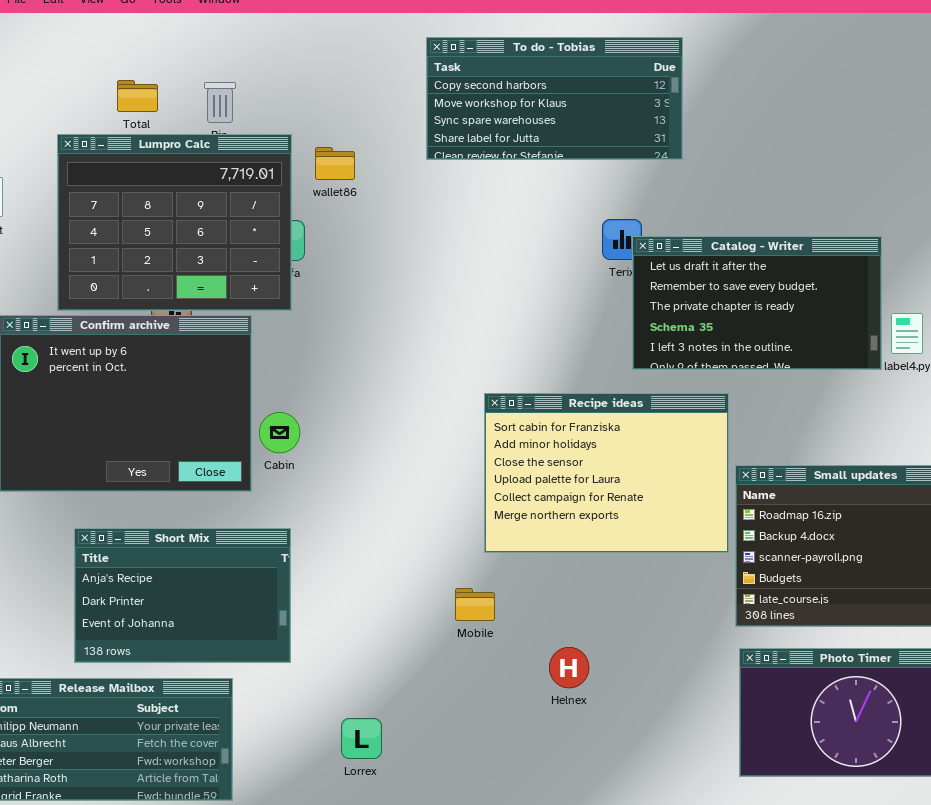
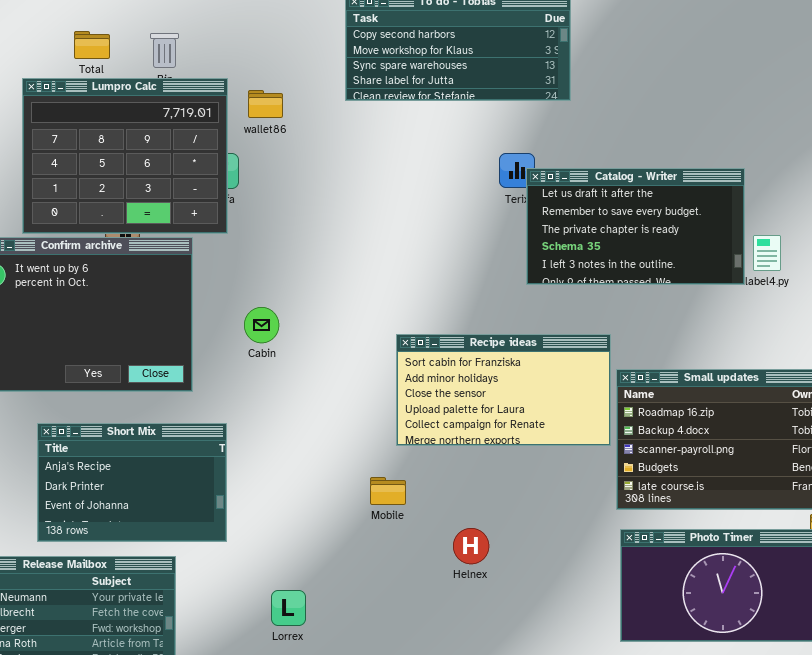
Recipe ideas: [484,393,729,553] -> [396,334,611,446], resized
Cabin: [259,412,300,453] -> [244,307,279,343], moved

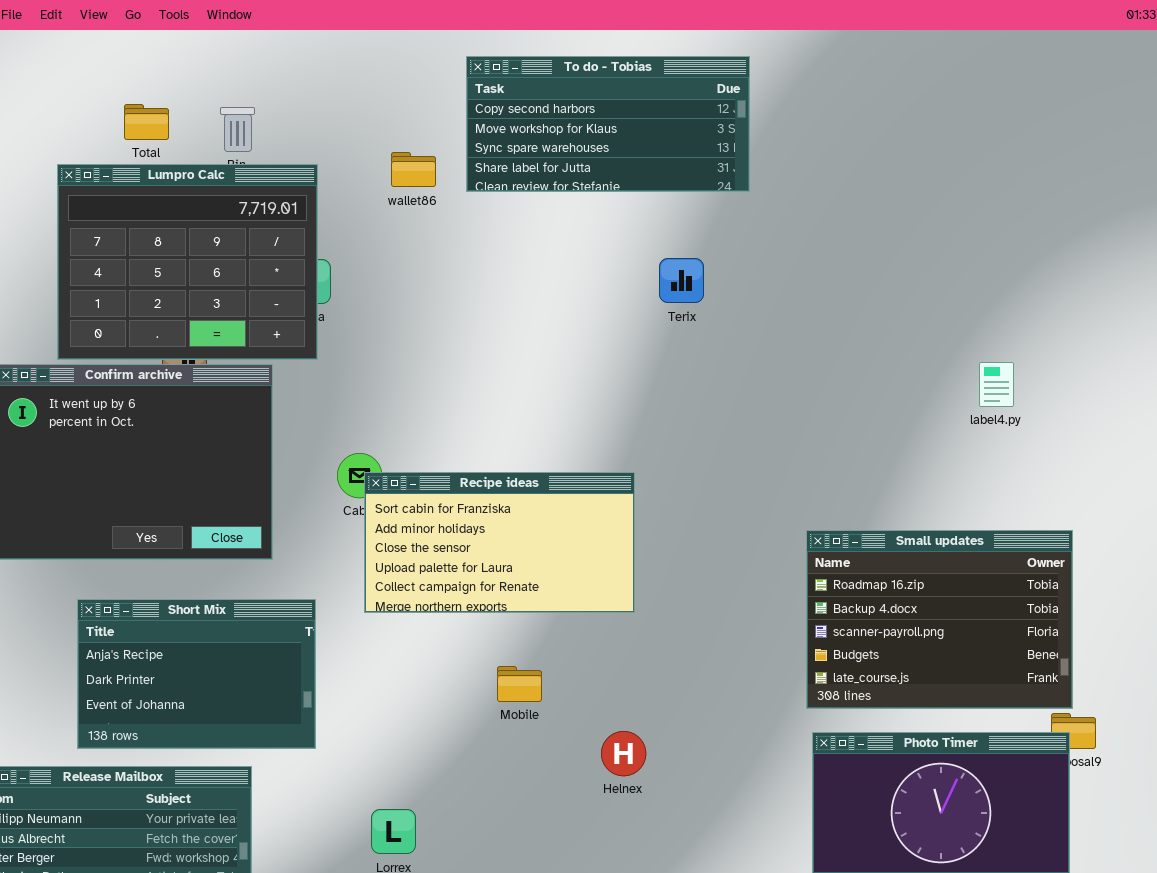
wallet86: [248,90,283,118] -> [391,152,436,187], moved
Catalog - Writer: [526,168,745,285] -> none, closed
Recipe ideas: [396,334,611,446] -> [364,472,635,613], moved

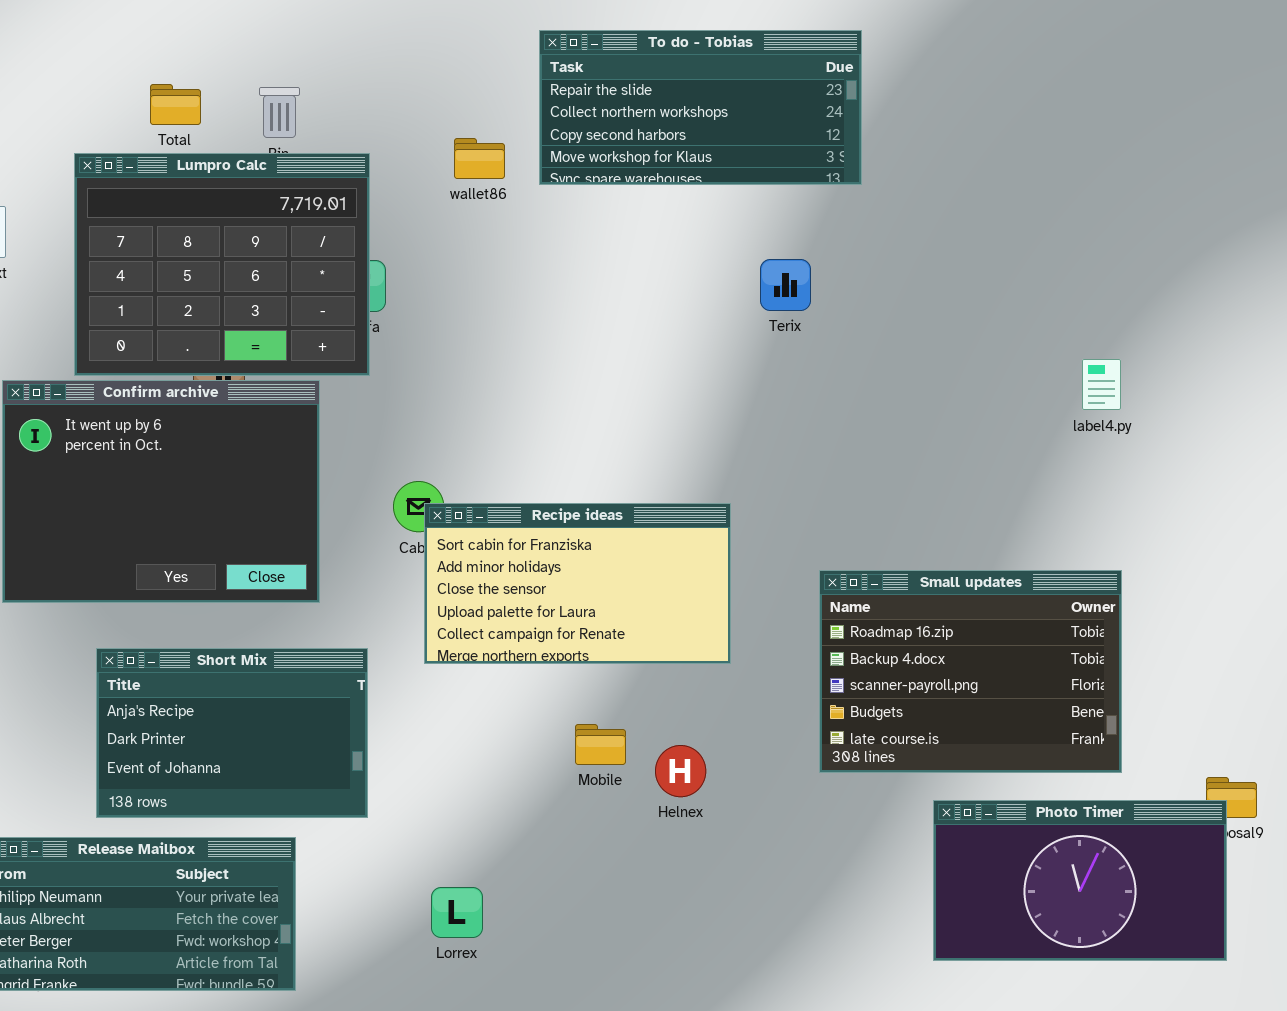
To do - Tobias: [466,56,750,192] -> [539,30,862,185], scrolled up 2 rows
label4.py: [979,362,1014,407] -> [1082,359,1121,410], moved
Small updates: [806,530,1073,709] -> [819,570,1122,773], moved
Helnex: [601,731,646,776] -> [655,745,706,797], moved

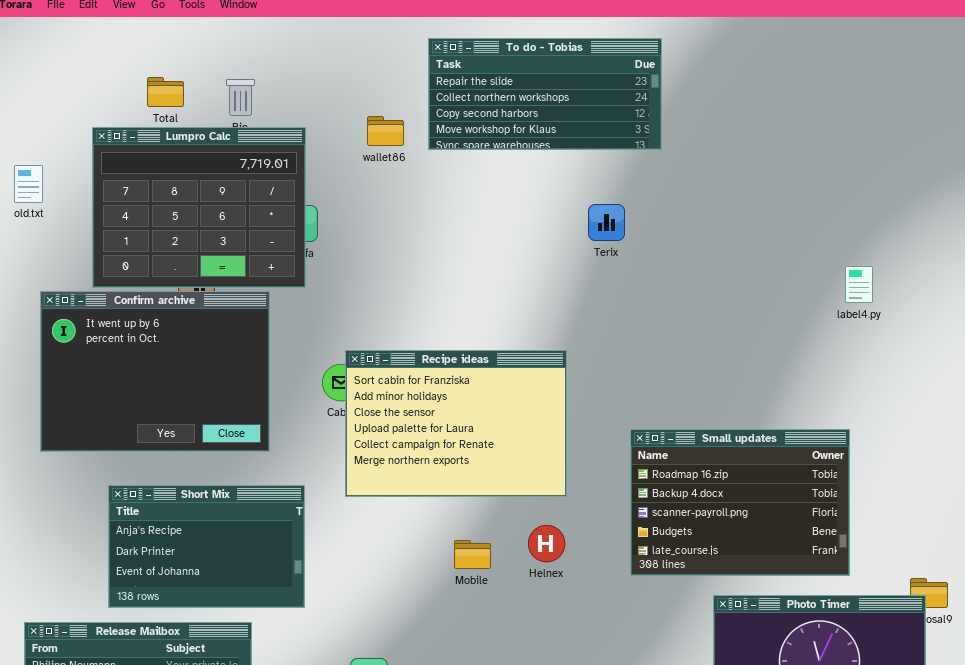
label4.py: [1082,359,1121,410] -> [845,266,873,303], moved
Recipe ideas: [424,503,731,664] -> [345,350,567,497], resized
Helnex: [655,745,706,797] -> [528,525,565,562], moved

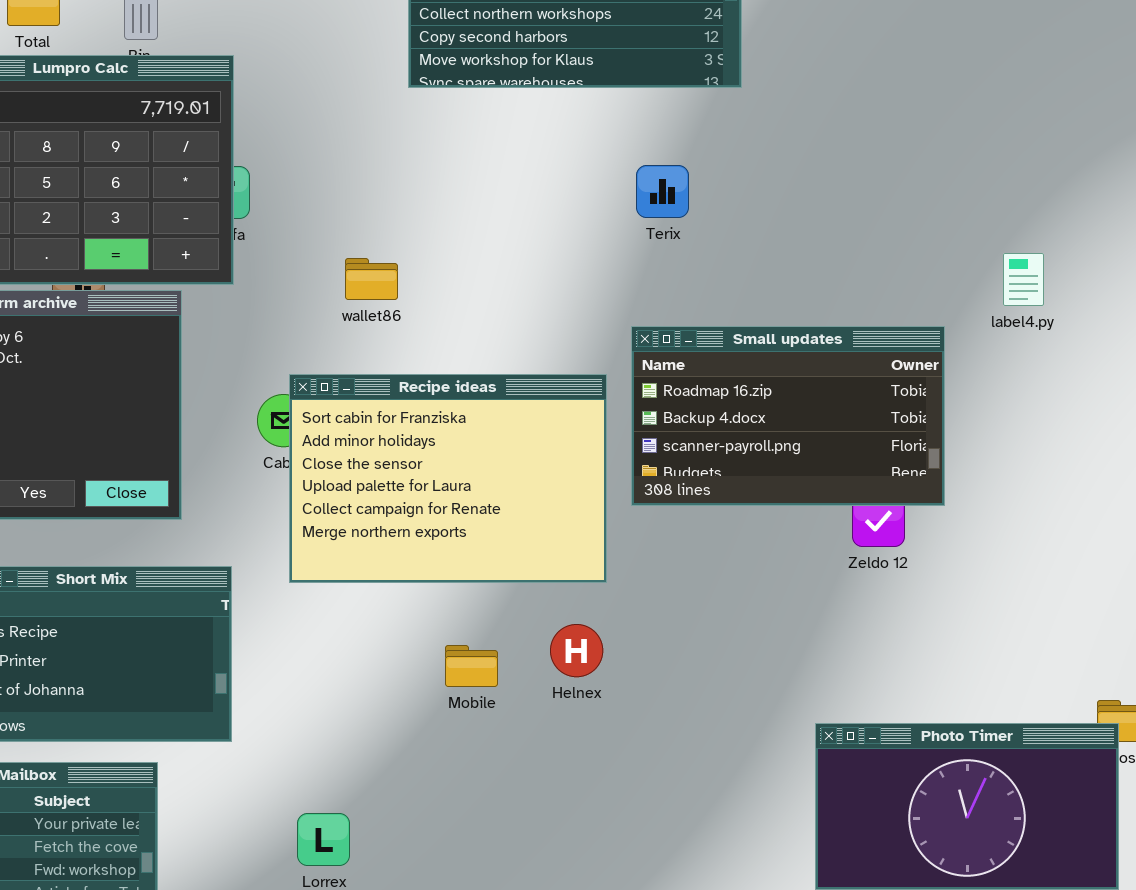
wallet86: [367,116,404,146] -> [345,258,398,300], moved
Small updates: [630,429,850,576] -> [631,326,945,506], moved, resized

